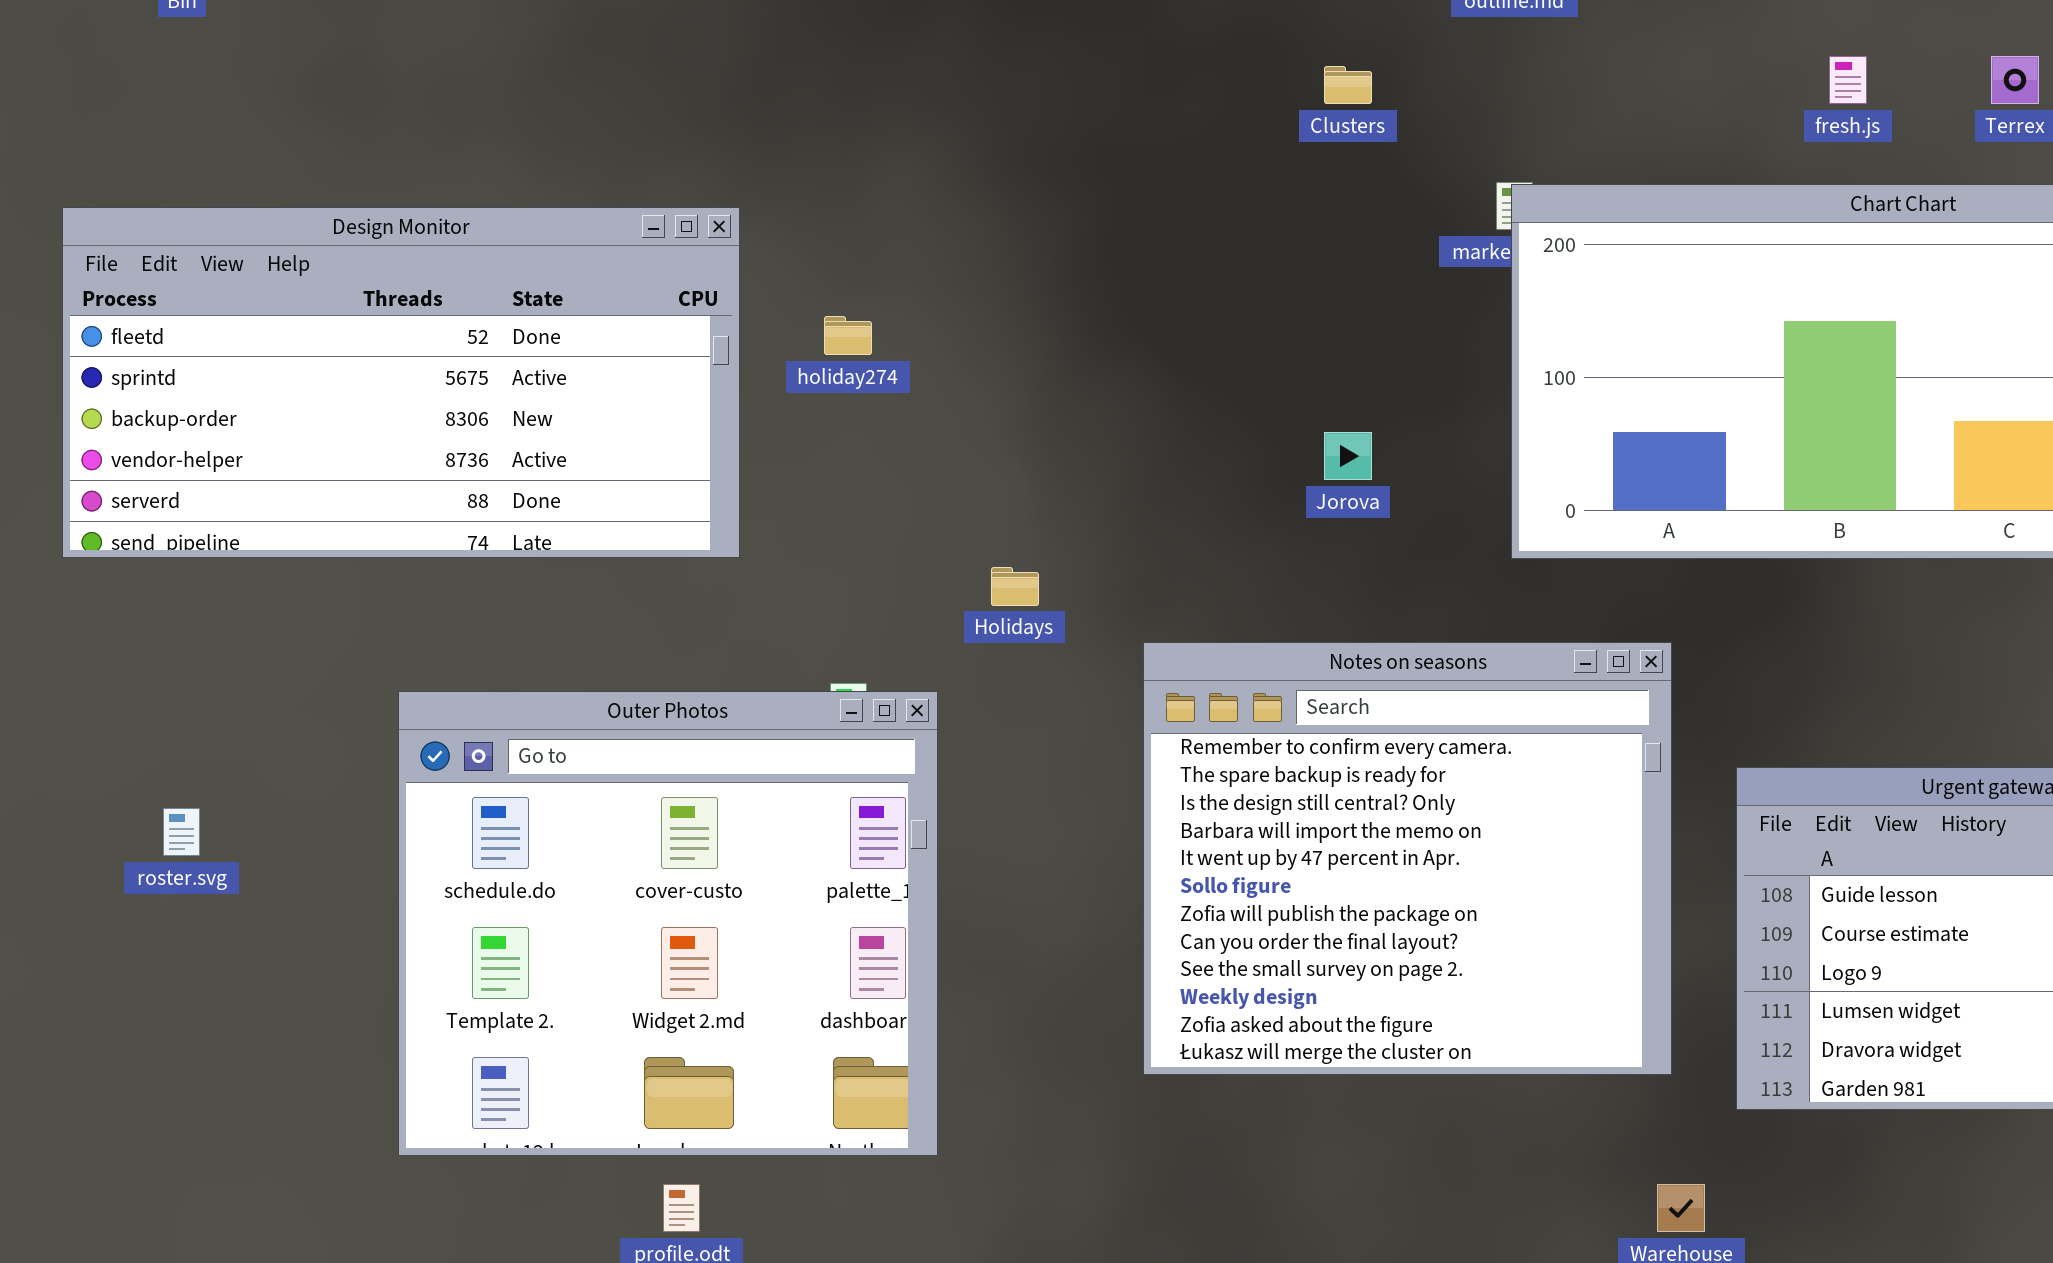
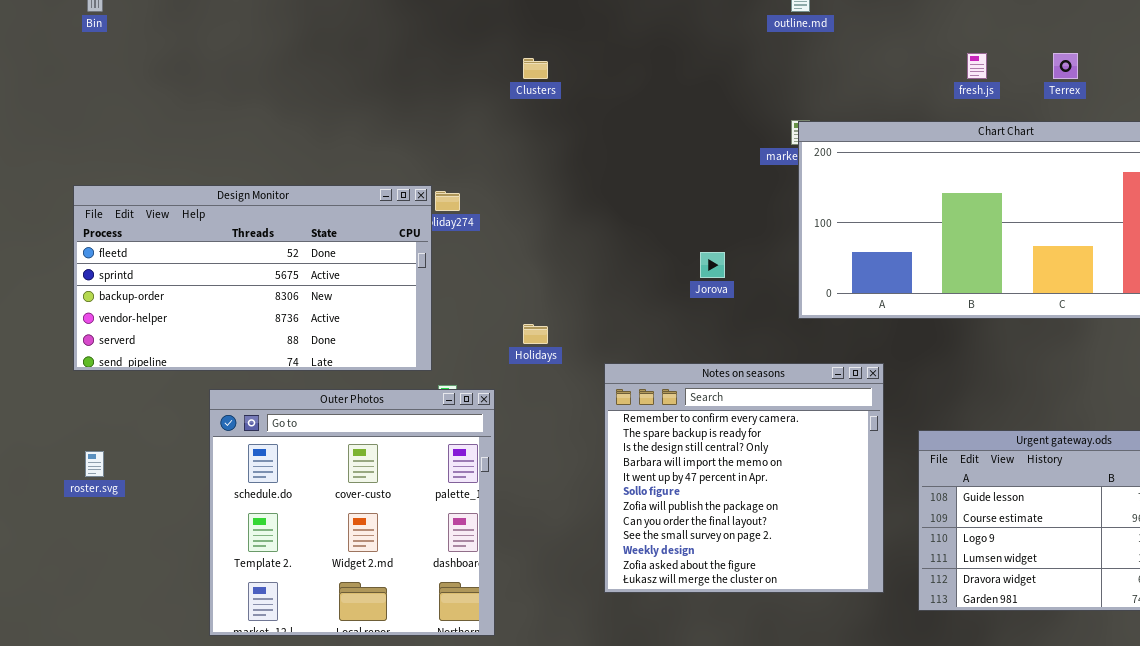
Clusters: [1324,66,1372,104] -> [523,58,548,79], moved
Design Monitor: [62,207,740,558] -> [73,185,432,371], moved

